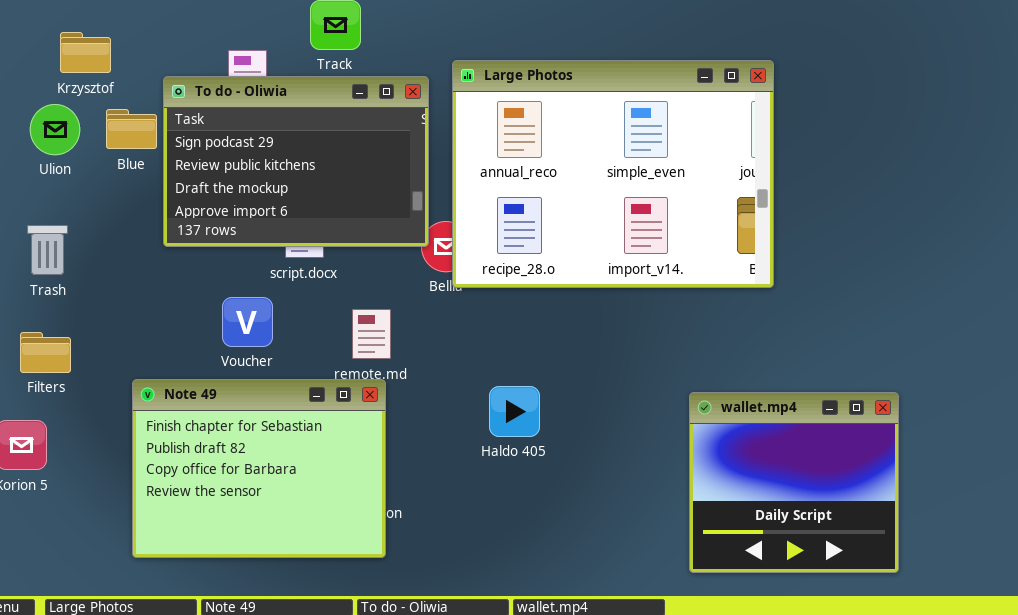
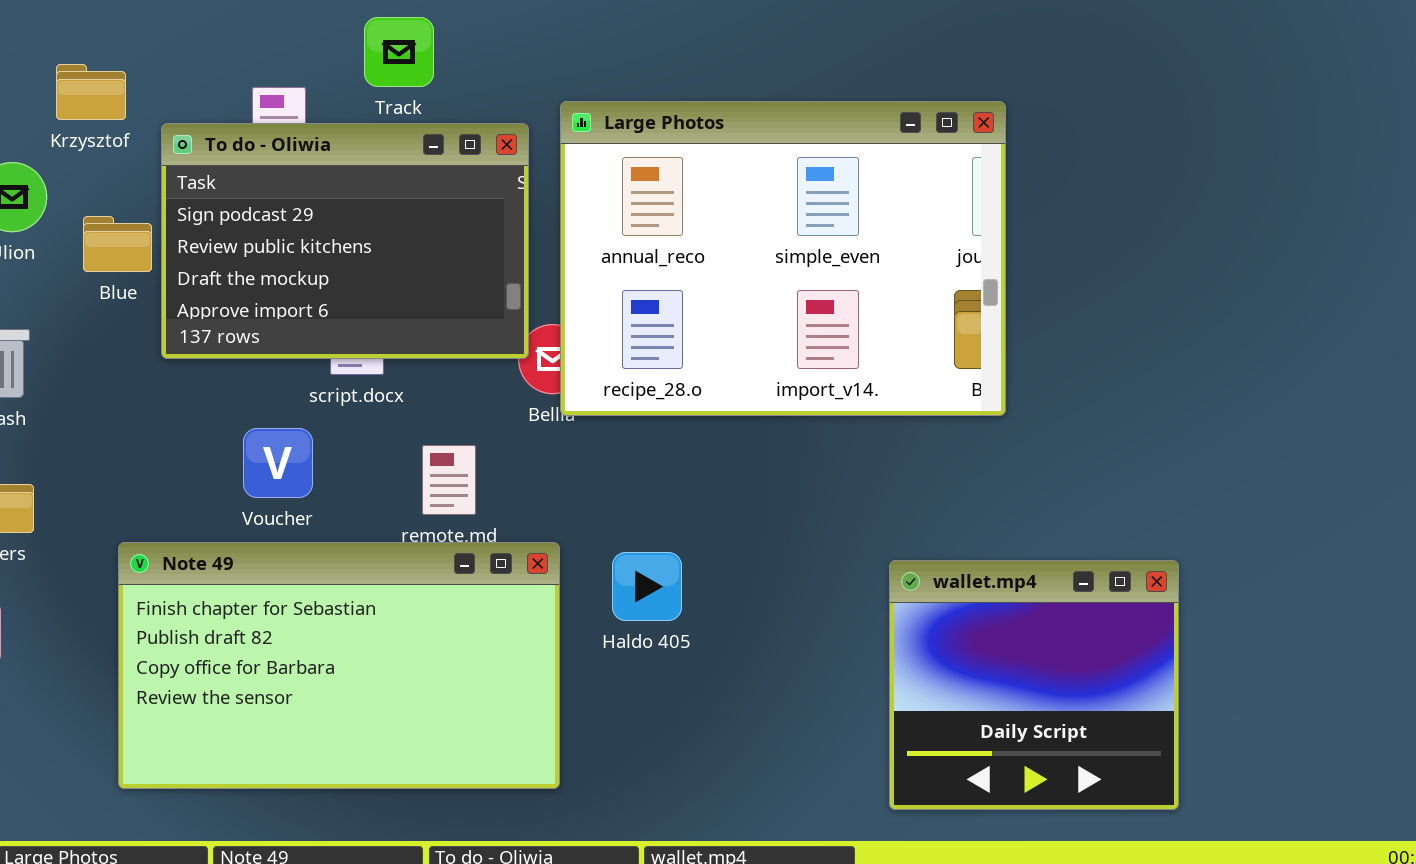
Krzysztof: [60,32,111,73] -> [56,64,126,120], moved
Blue: [106,109,157,149] -> [83,216,152,272], moved
Note 49: [132,379,386,558] -> [118,542,560,789], resized

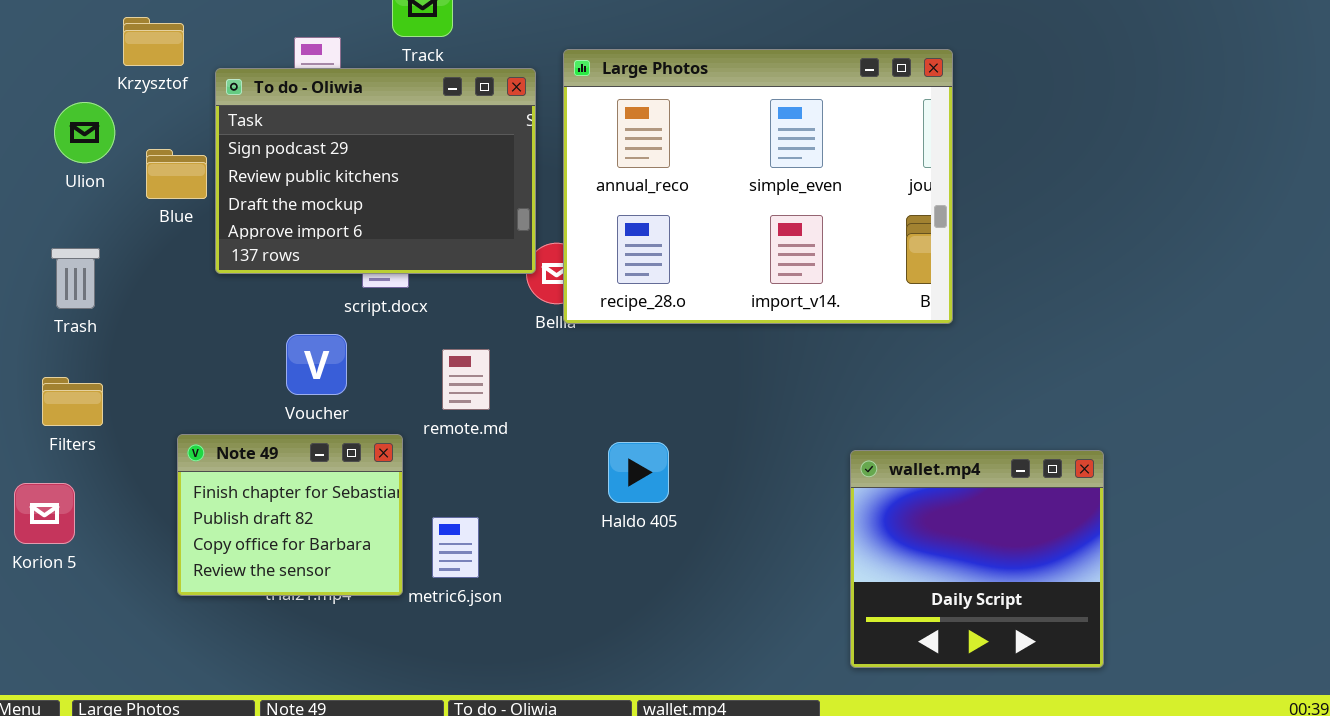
Note 49: [118,542,560,789] -> [177,434,403,596], resized

